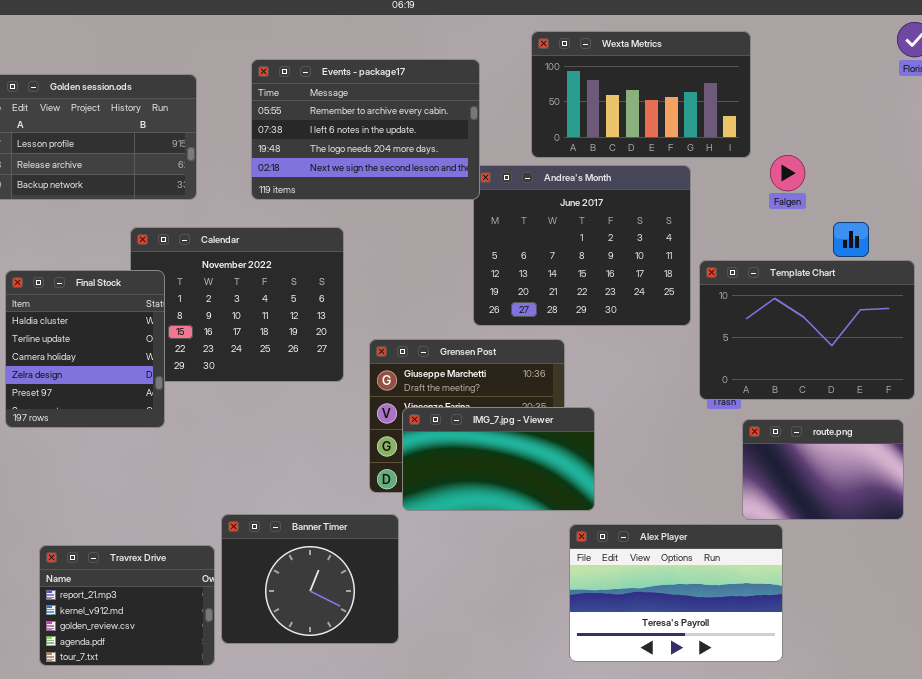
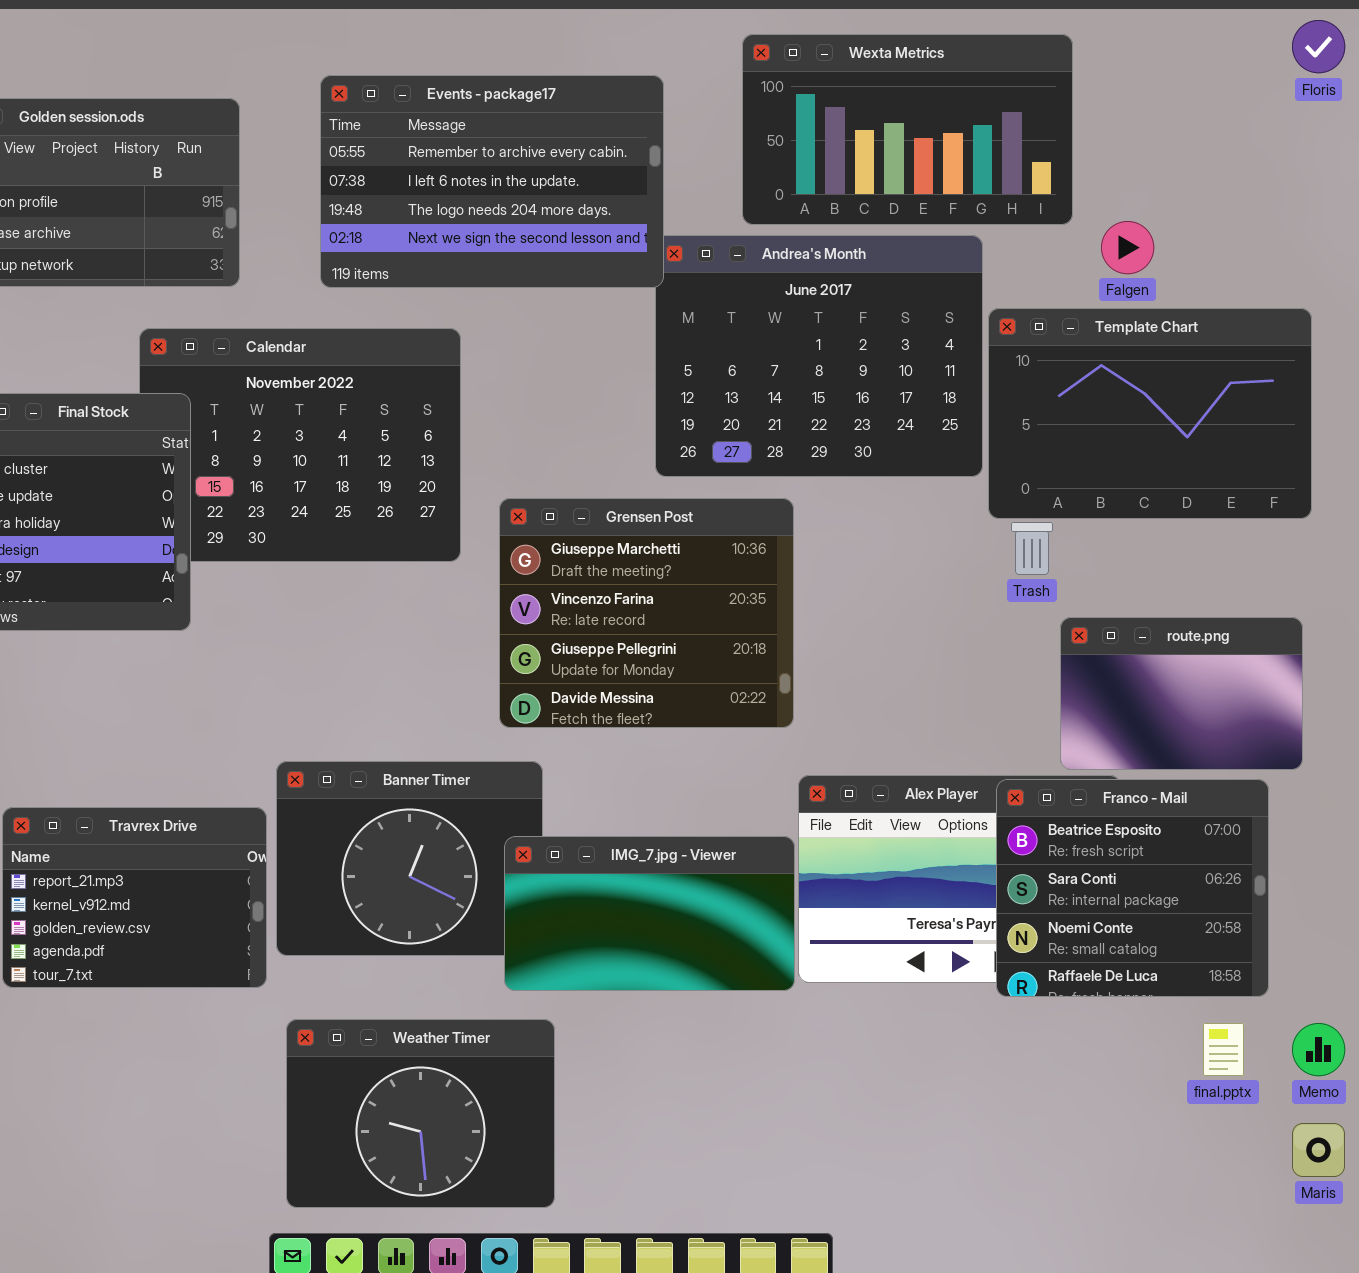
Template Chart: [699,260,915,400] -> [988,308,1312,519], moved
IMG_7.jpg - Viewer: [402,407,595,511] -> [504,836,795,991], moved
Franco - Mail: none -> [996,779,1269,997], opened

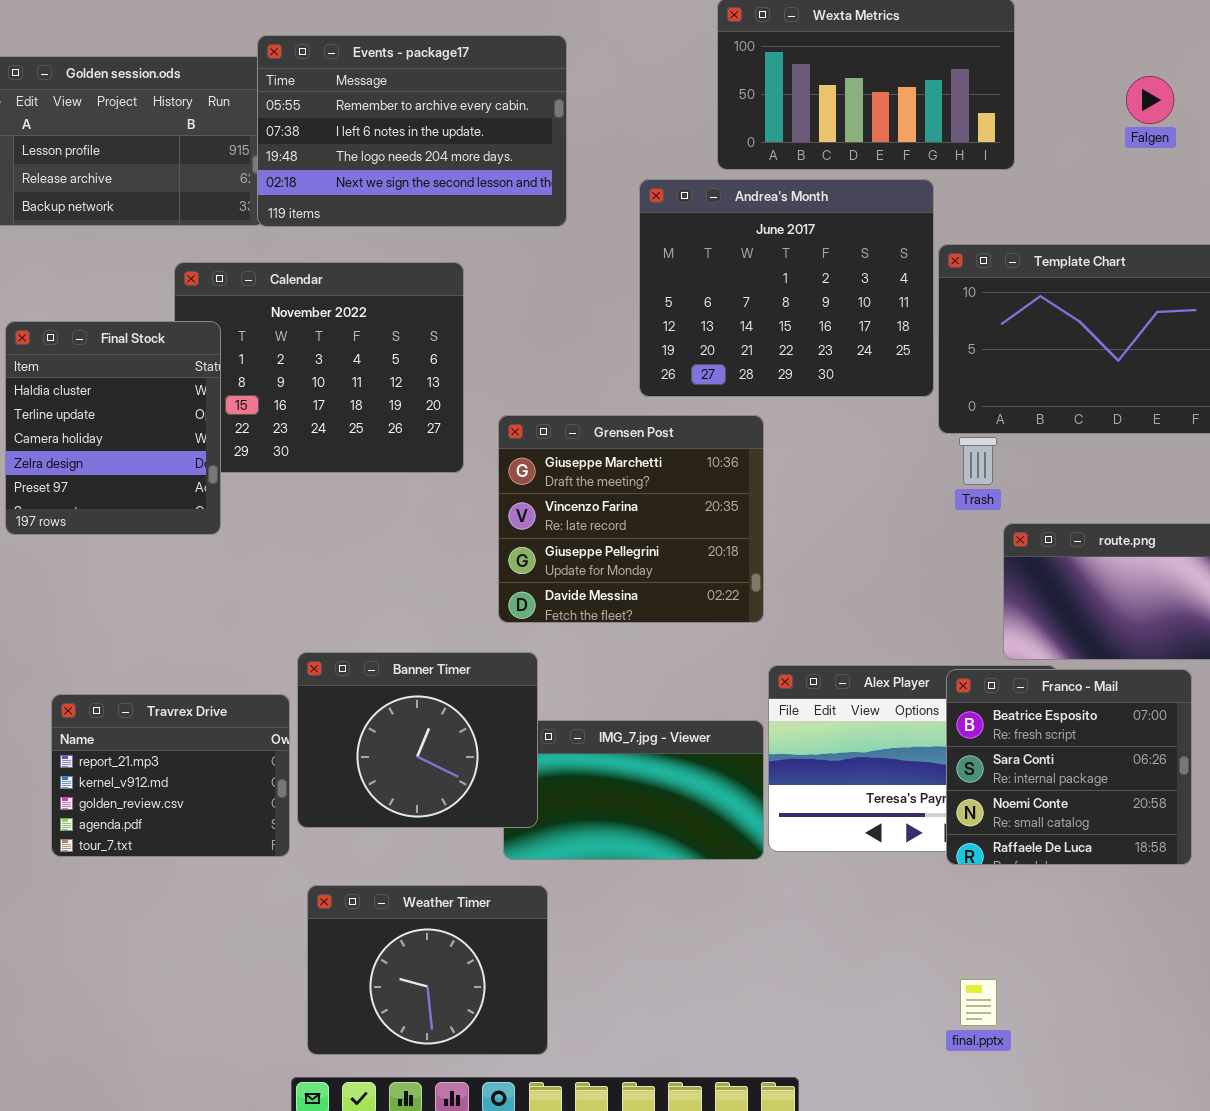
Events - package17: [320,75,664,288] -> [257,35,567,227], moved
Falgen: [1101,221,1154,274] -> [1126,76,1174,124], moved
Banner Timer: [276,761,543,956] -> [297,652,538,828], raised
final.pptx: [1203,1023,1244,1076] -> [960,979,997,1026], moved

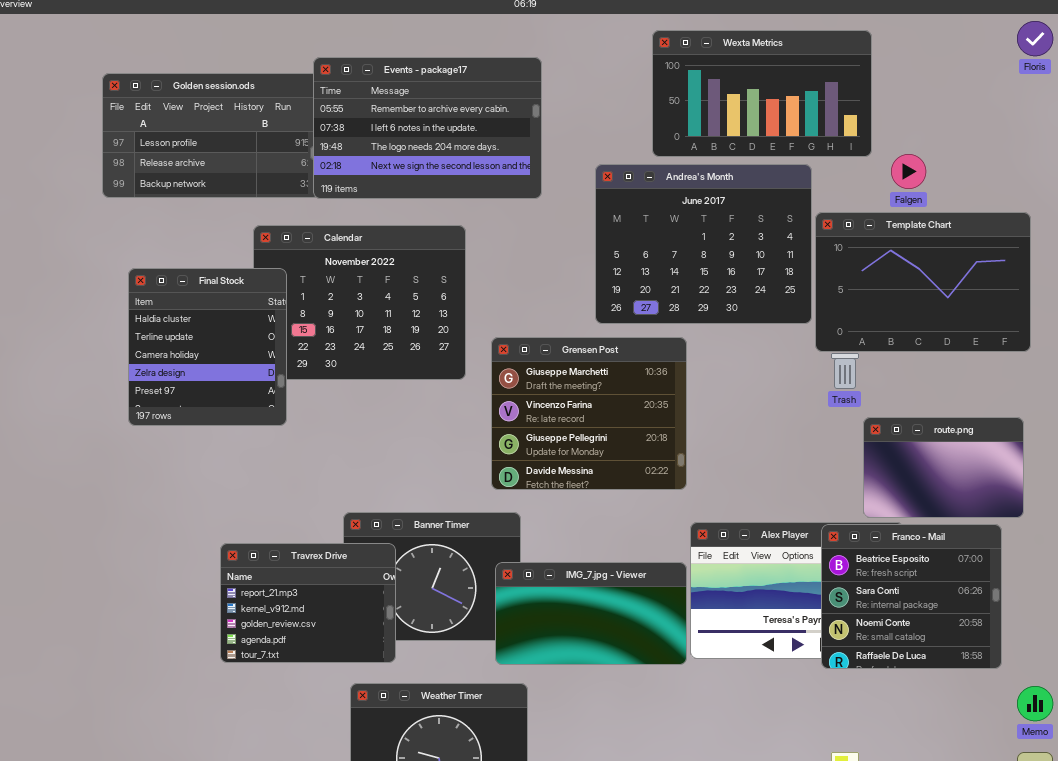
Falgen: [1126,76,1174,124] -> [891,154,926,189], moved
Travrex Drive: [51,694,290,857] -> [220,543,396,663], moved
IMG_7.jpg - Viewer: [503,720,764,860] -> [495,562,687,665], raised

